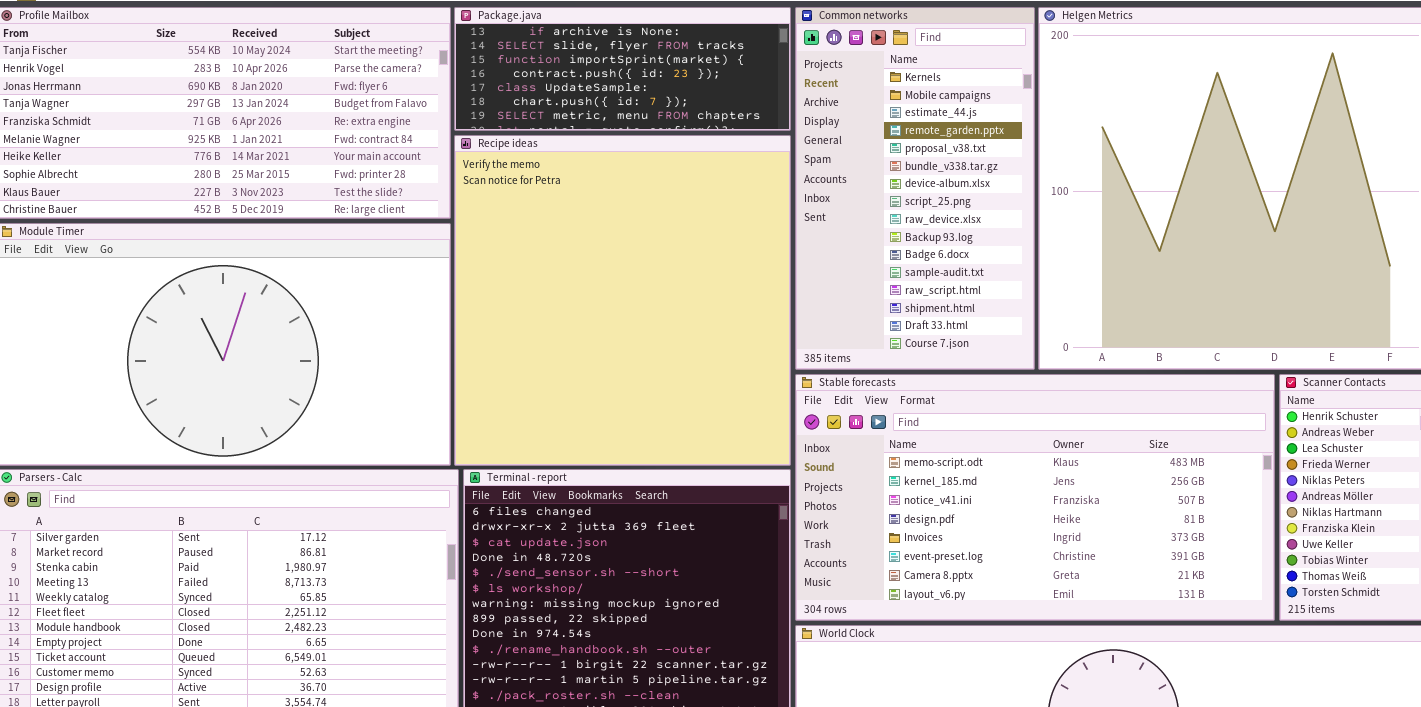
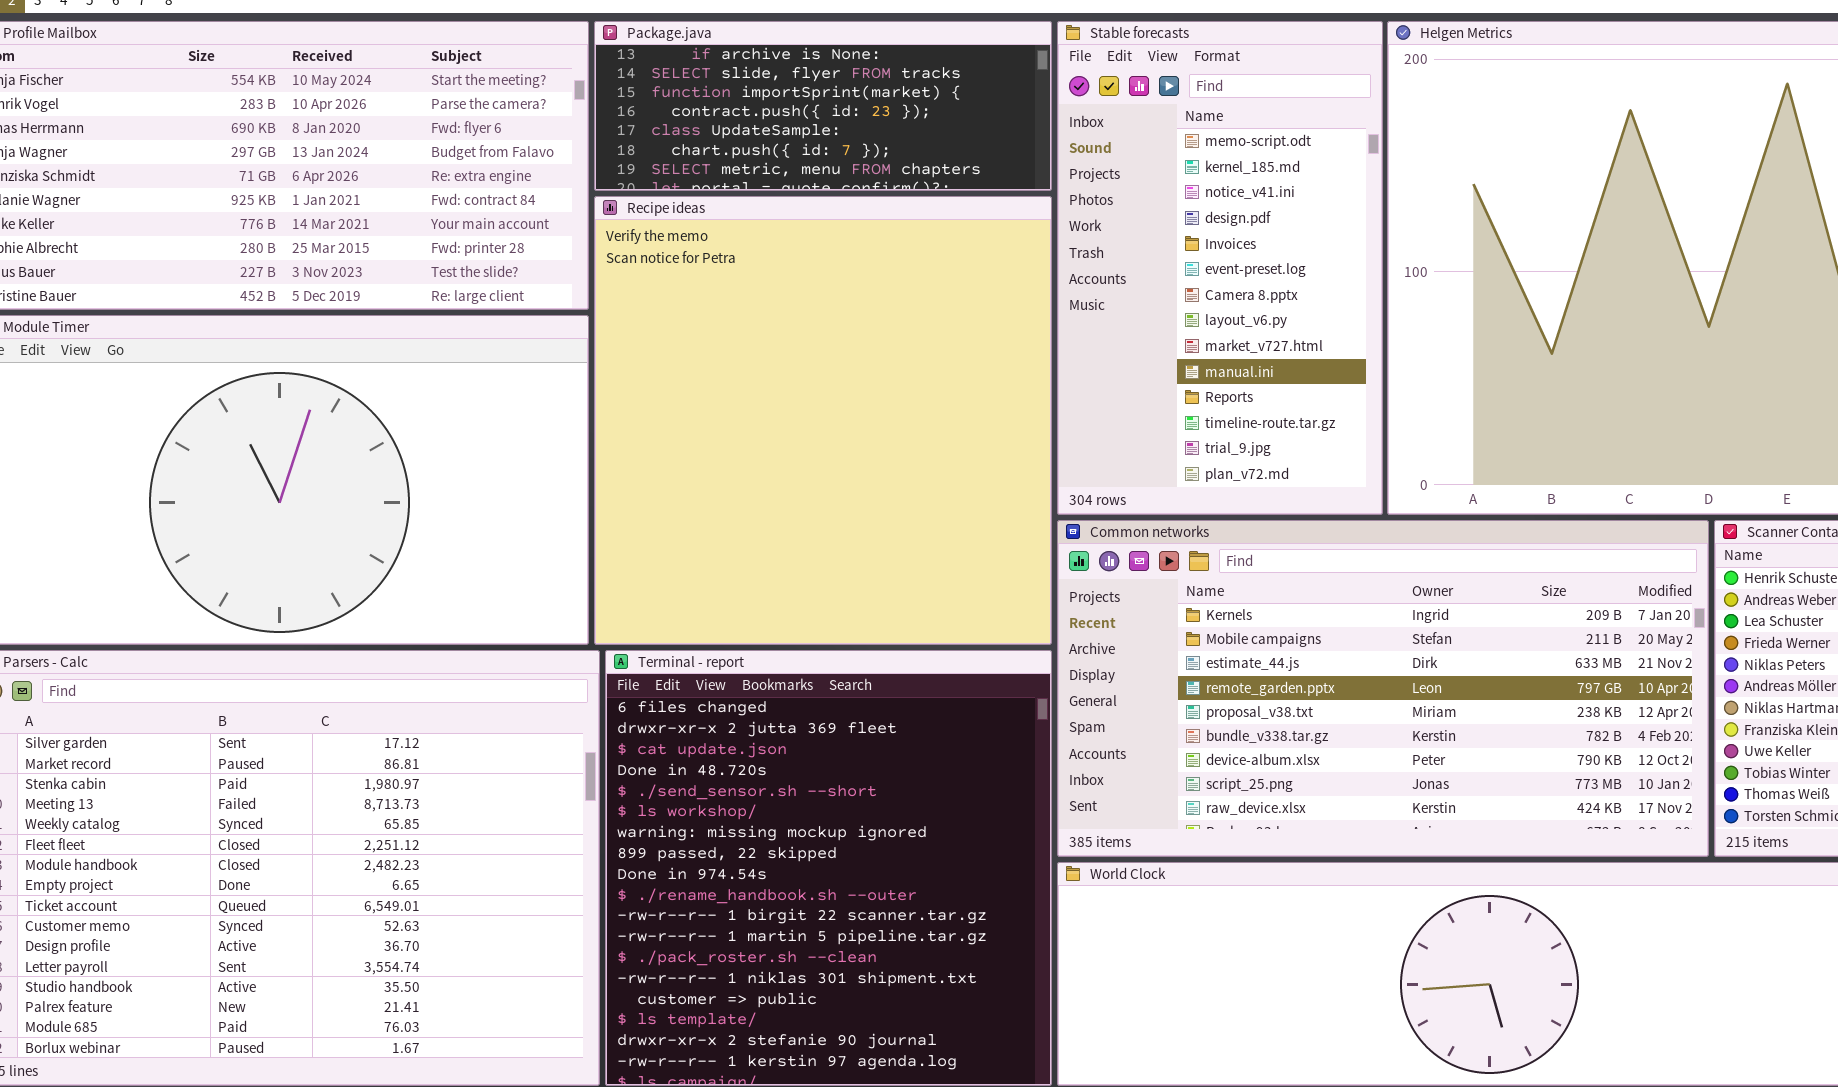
Common networks: [795,7,1035,370] -> [1057,520,1709,857], moved, resized
Stable forecasts: [795,374,1275,621] -> [1057,21,1383,515], moved, resized

